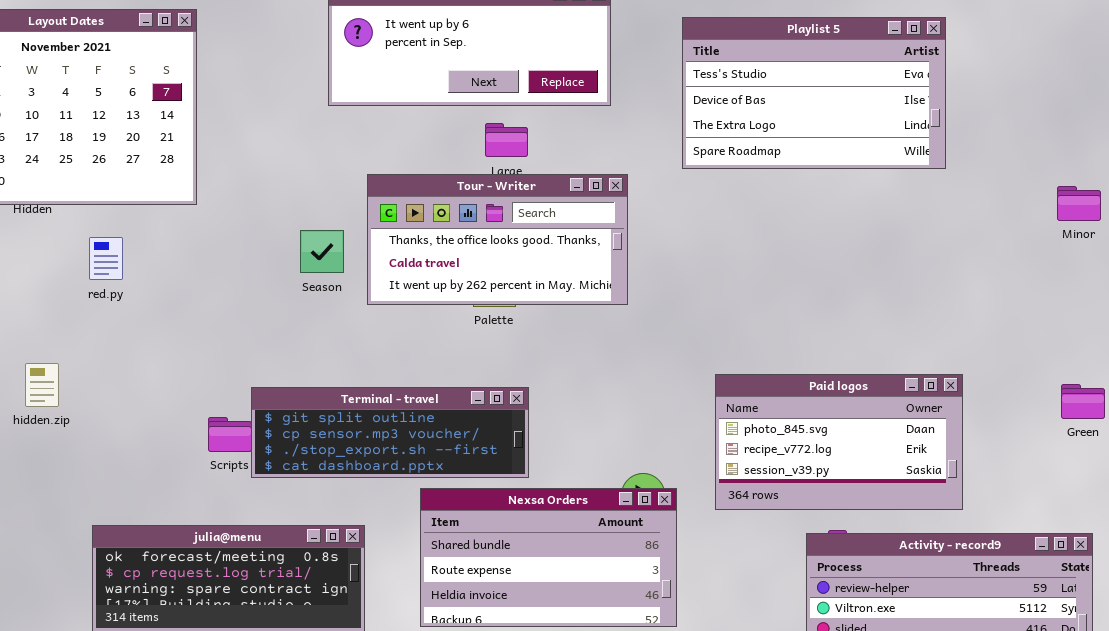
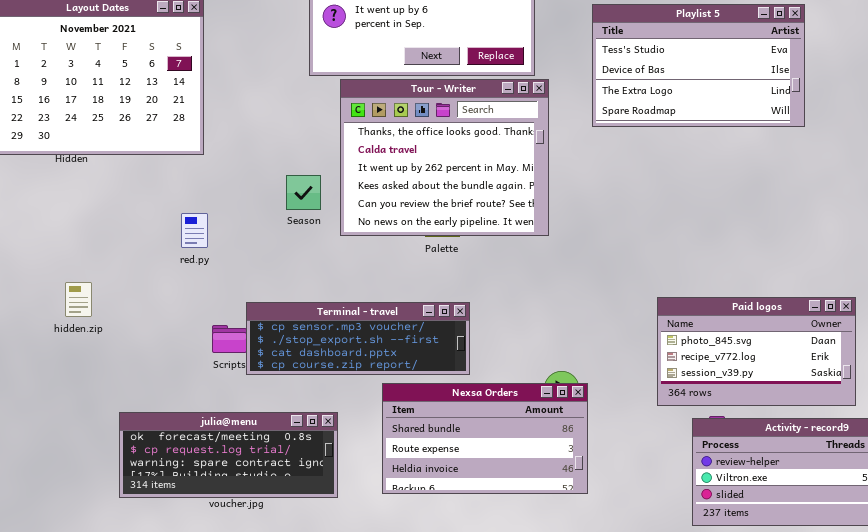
Tour - Writer: [367,174,628,305] -> [340,79,549,236], resized
red.py: [89,237,123,280] -> [181,213,208,248], moved
Paid logos: [715,374,963,510] -> [657,297,856,406], moved
Terminal - travel: [251,387,529,478] -> [246,302,470,375], scrolled down 1 row

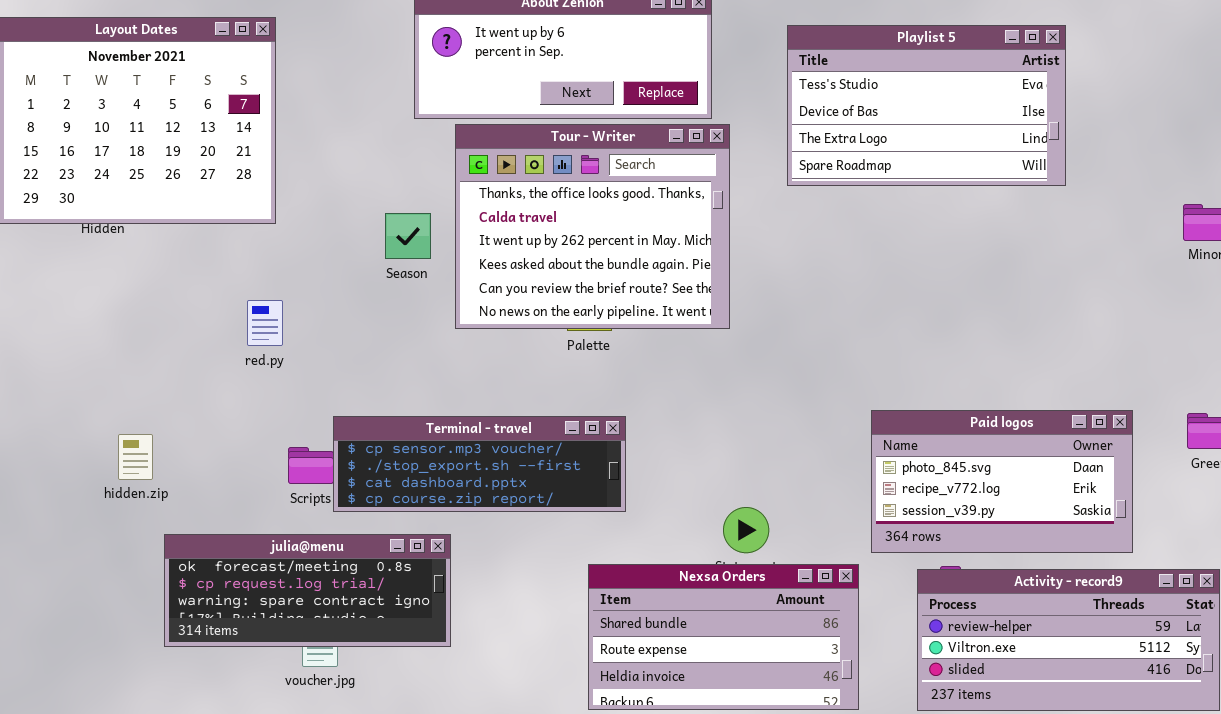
Season: [286,175,321,210] -> [385,213,431,259], moved
hidden.zip: [65,282,92,317] -> [118,434,153,480], moved
Nexsa Orders: [382,383,588,494] -> [588,564,859,710], moved
julia@menu: [119,412,338,498] -> [164,534,451,647], moved

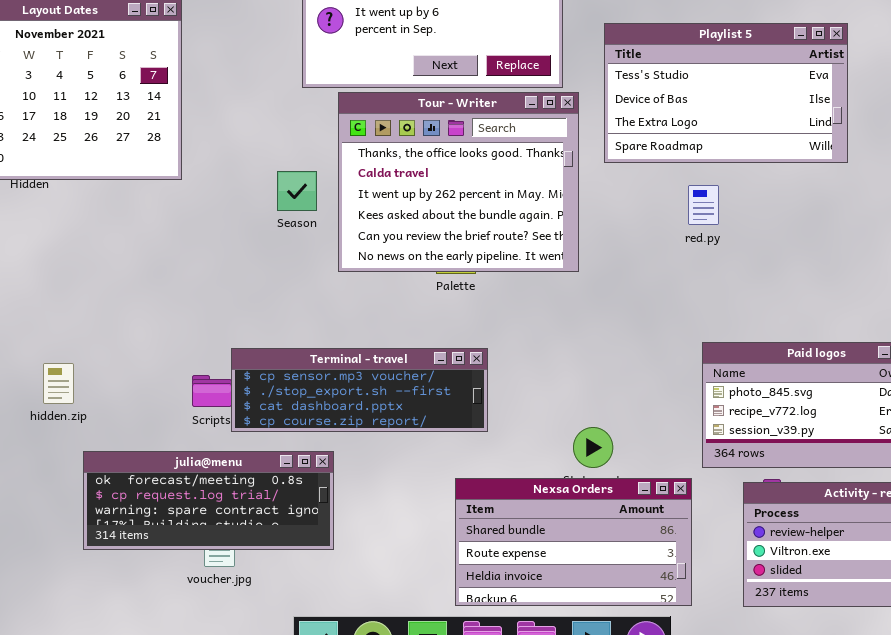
Playlist 5: [787,25,1066,186] -> [604,23,848,163], moved
red.py: [247,300,283,346] -> [688,185,719,225], moved

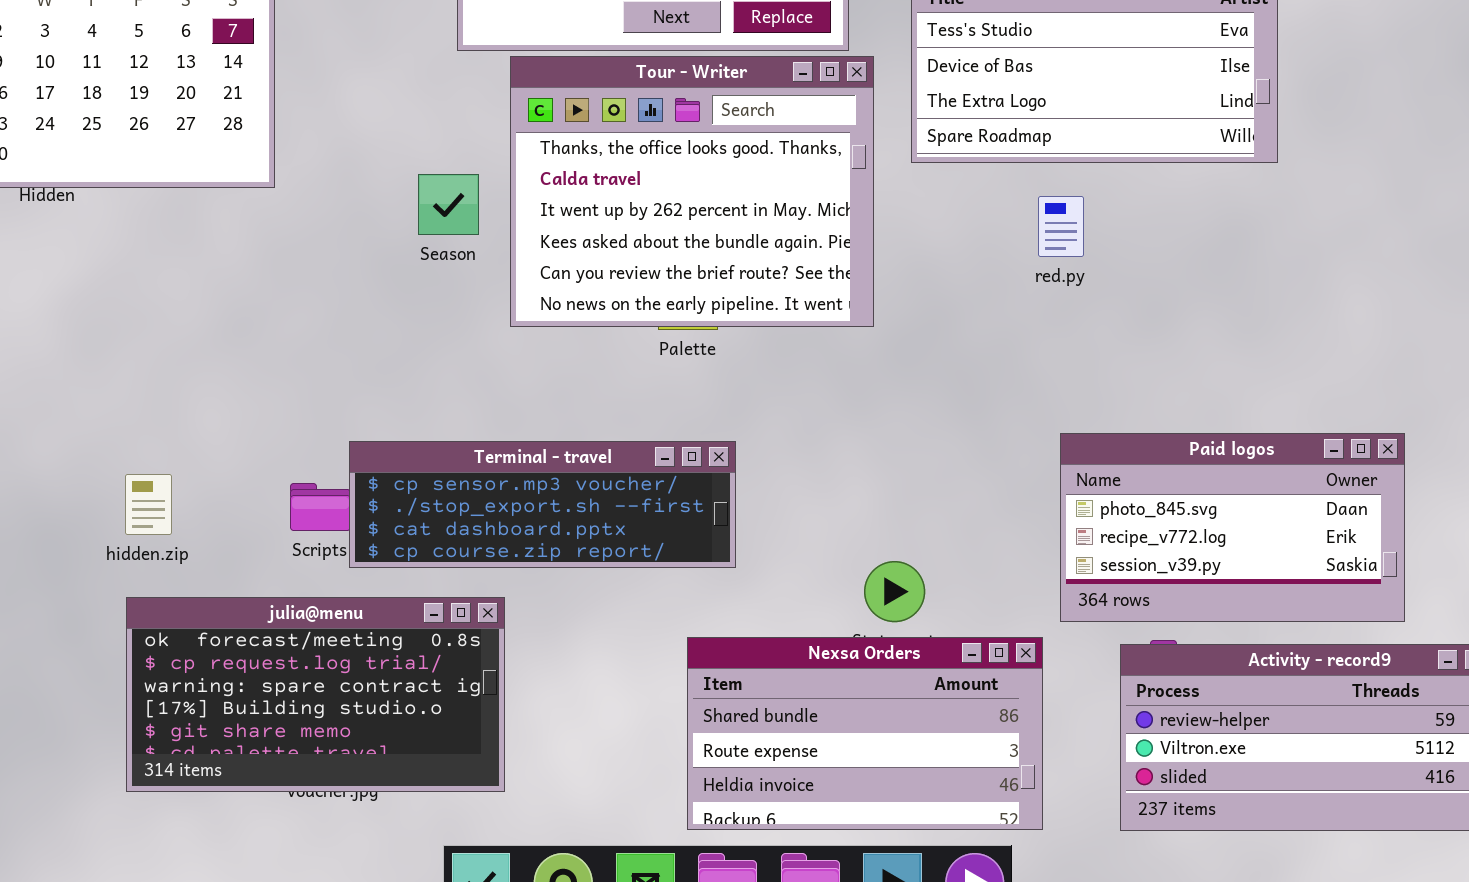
hidden.zip: [43,363,74,404] -> [125,474,172,535], moved
julia@menu: [83,451,334,550] -> [126,597,505,792], resized

